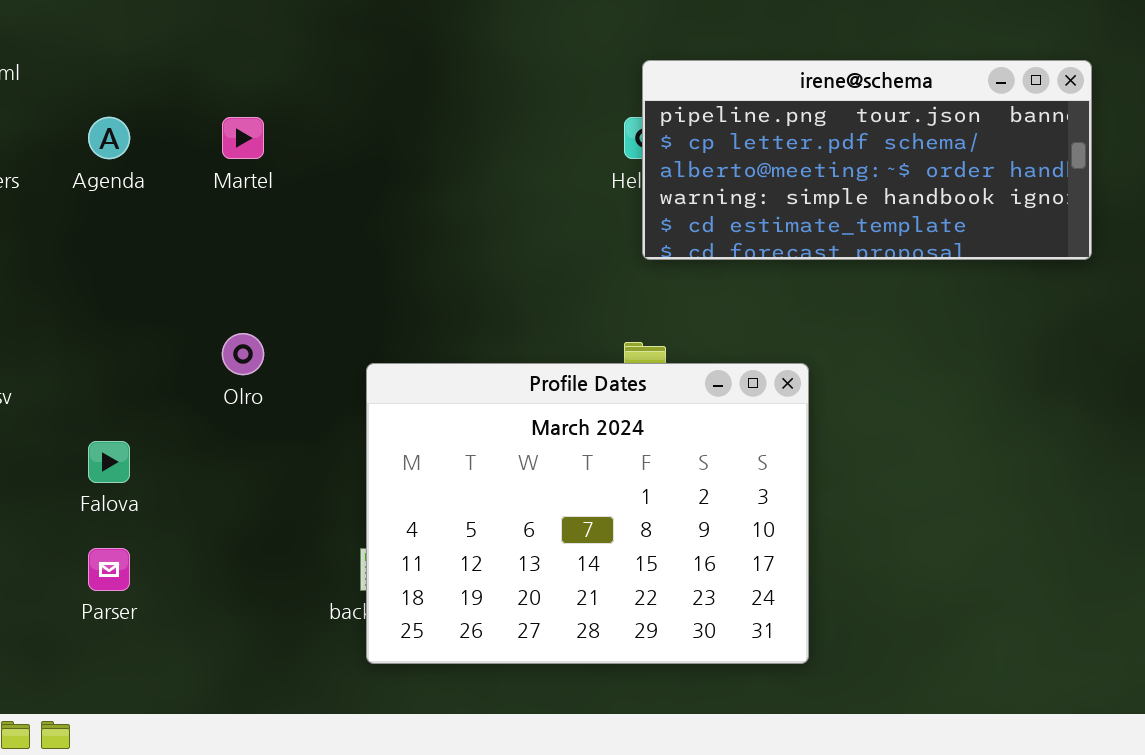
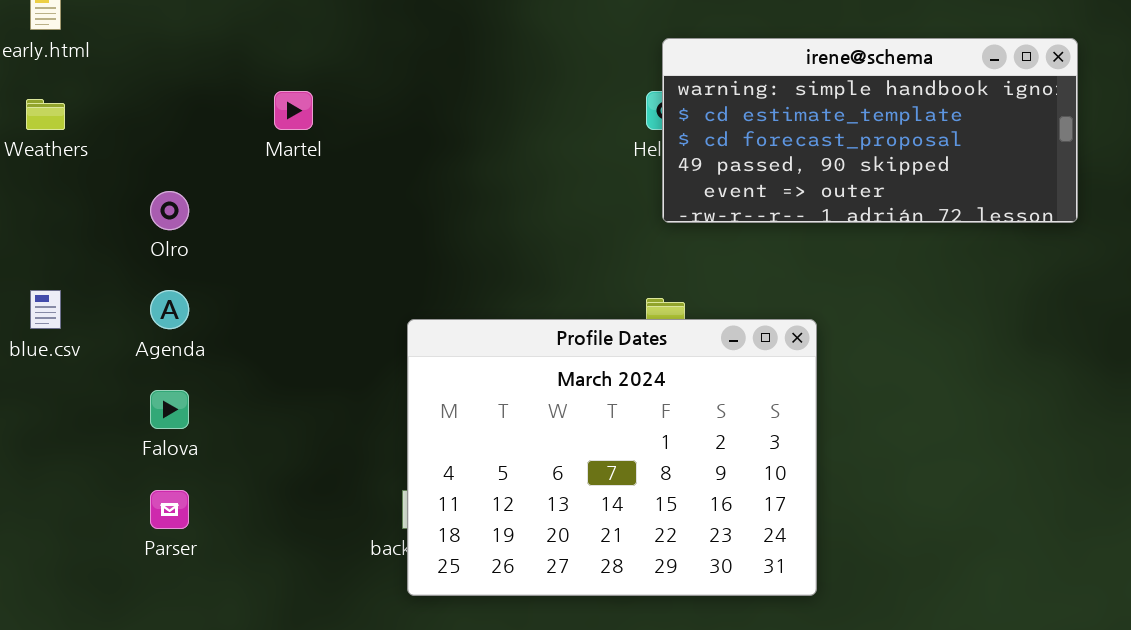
irene@schema: [642,60,1092,260] -> [662,38,1078,223], scrolled down 3 rows
Agenda: [88,117,130,159] -> [150,290,189,329], moved
Olro: [222,333,264,375] -> [150,191,189,230], moved

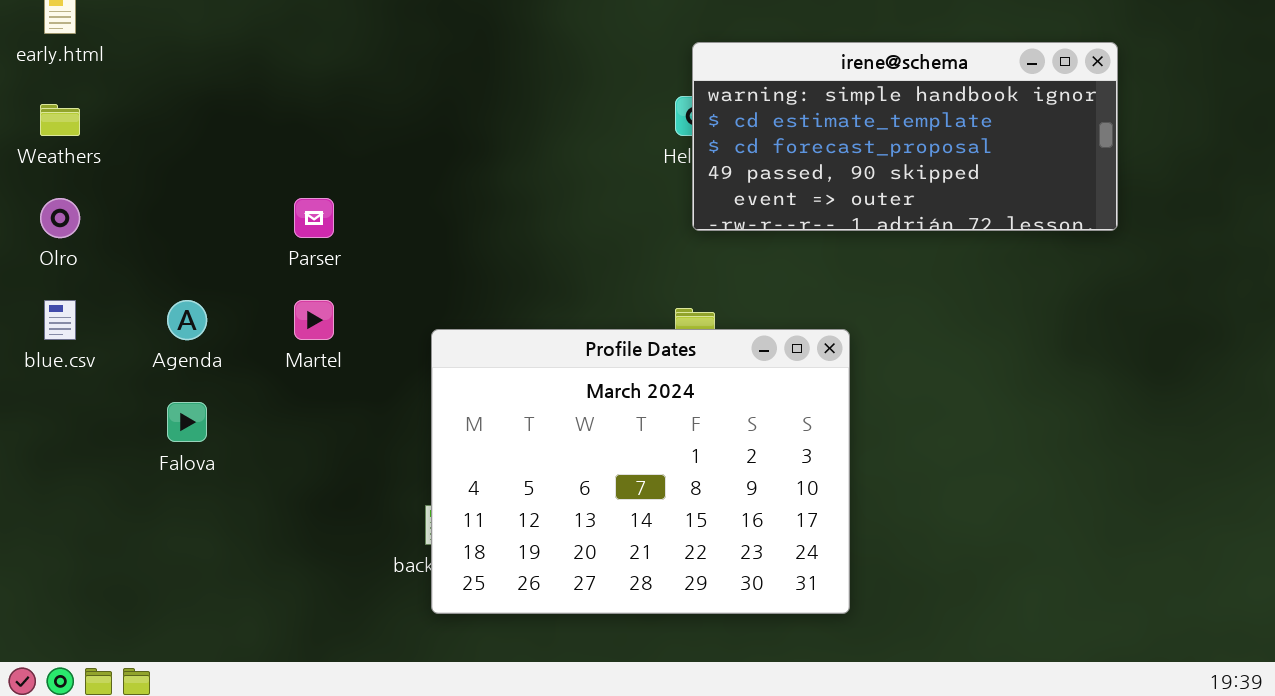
Martel: [274,91,313,130] -> [294,300,334,340], moved
Olro: [150,191,189,230] -> [40,198,80,238], moved
Parser: [150,490,189,529] -> [294,198,334,238], moved

